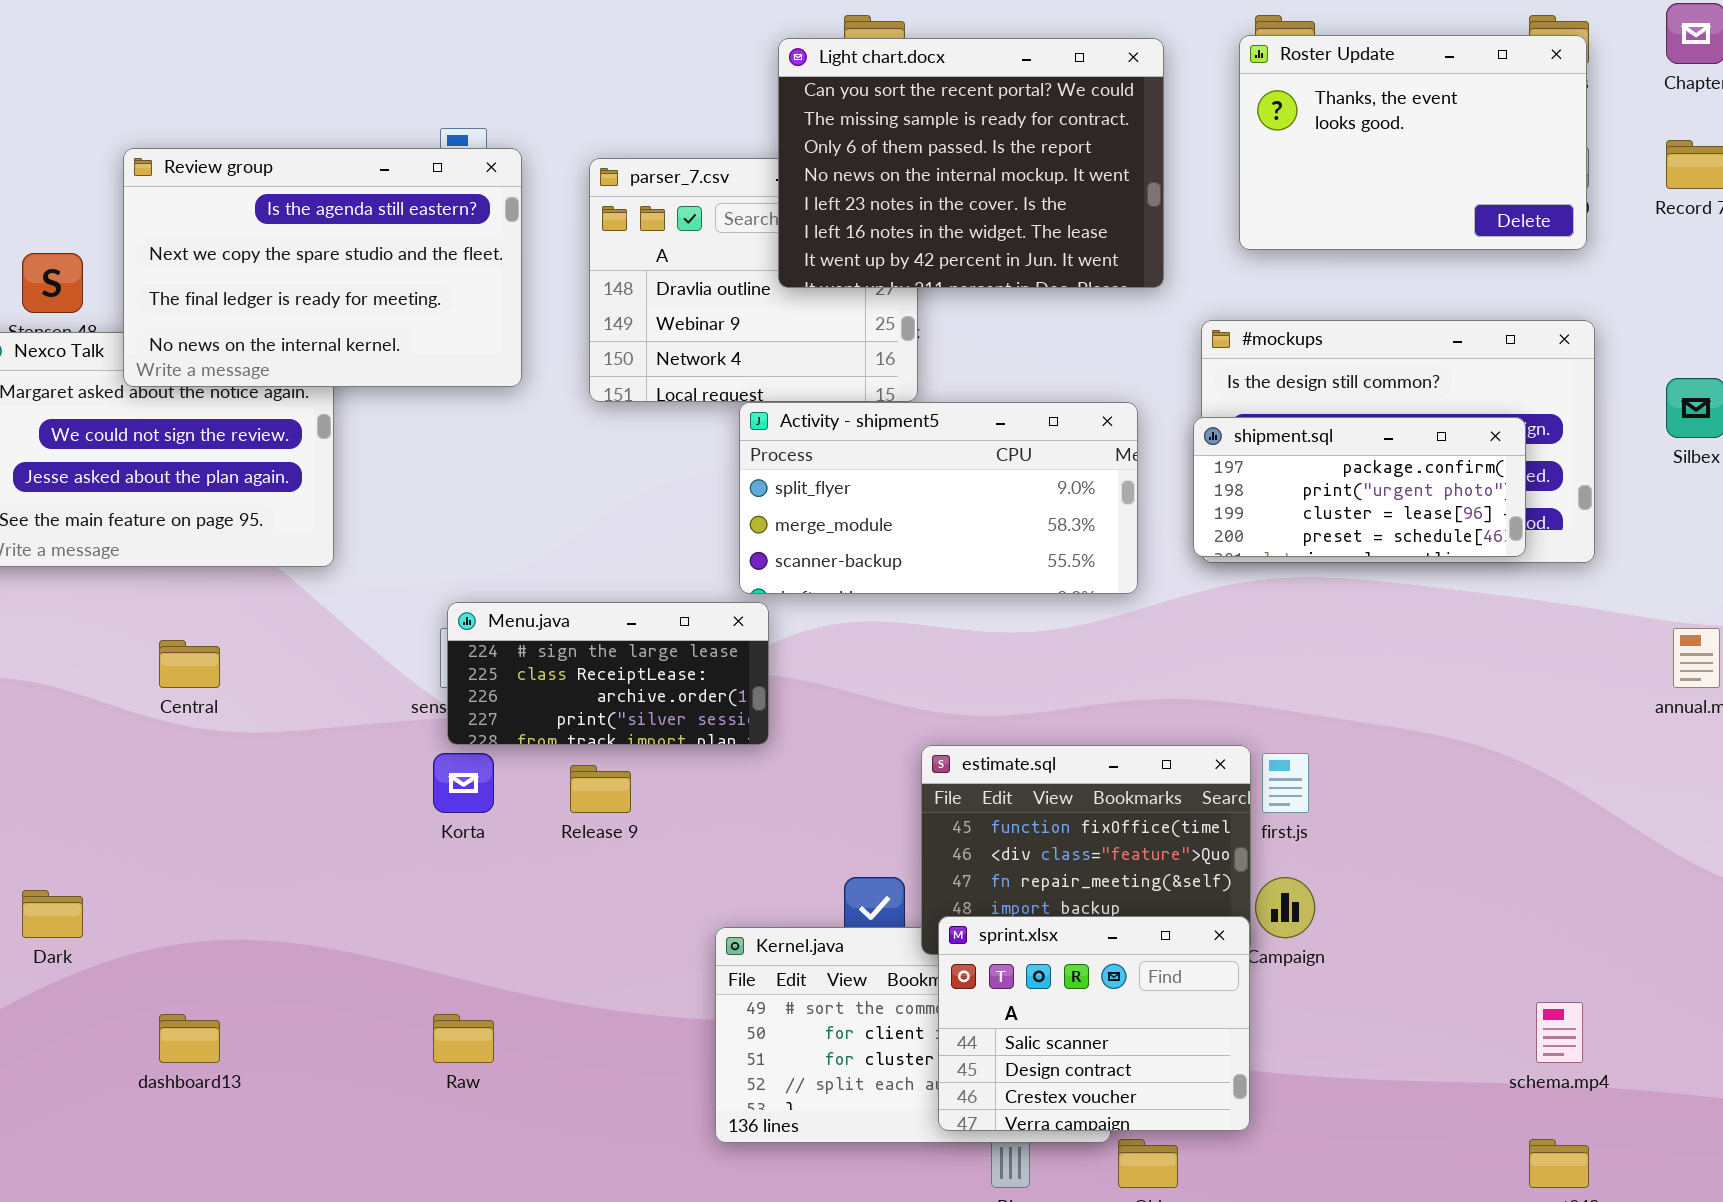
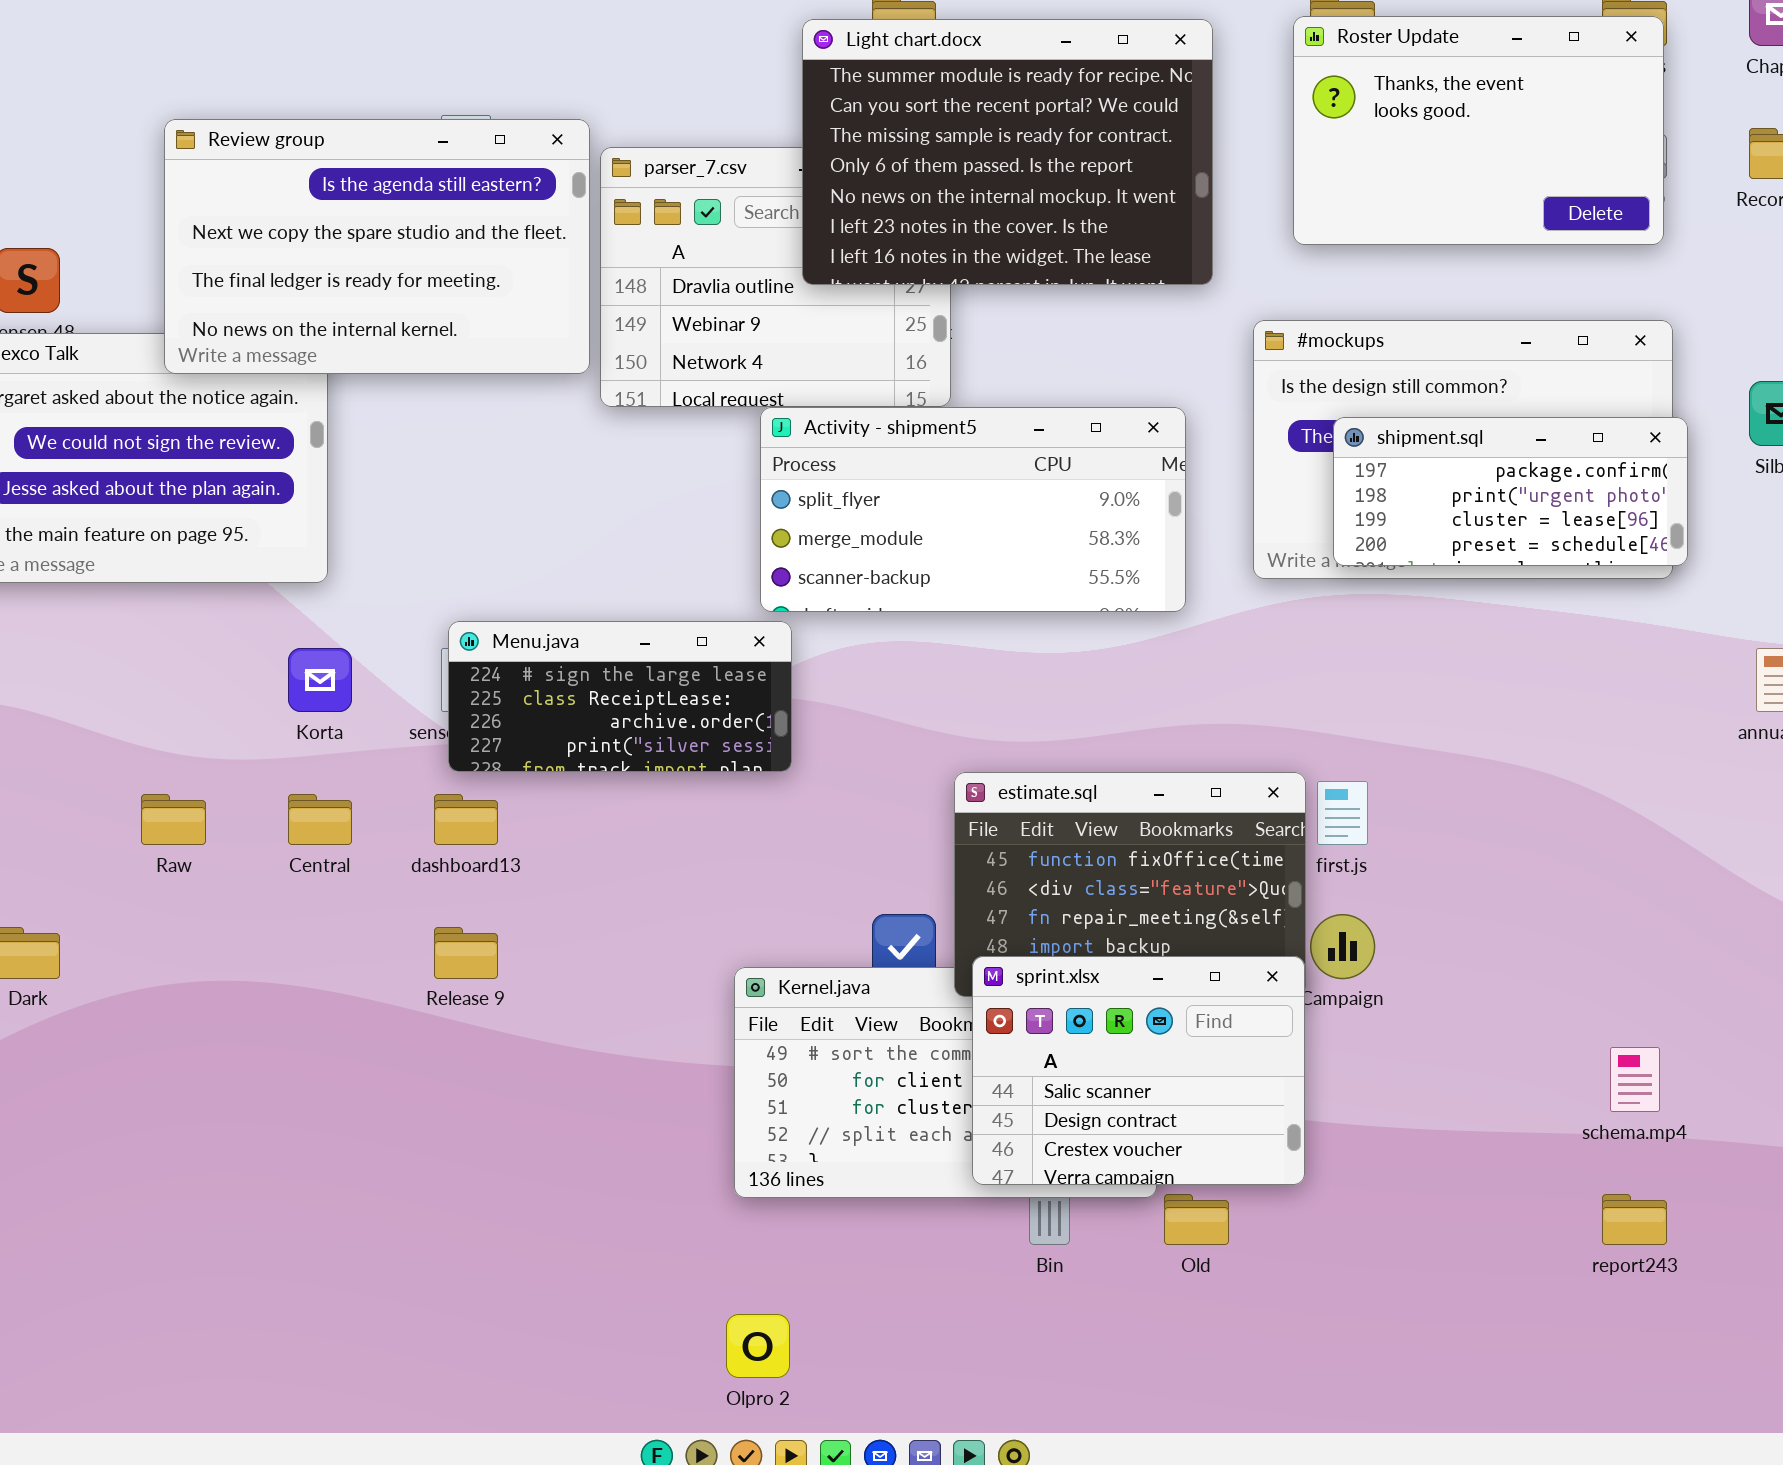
Light chart.docx: [778,38,1164,288] -> [802,19,1213,285], scrolled up 1 row
Review group: [123,148,522,387] -> [164,119,590,374], moved
shipment.sql: [1193,417,1526,557] -> [1333,417,1688,566], moved
Central: [159,640,220,688] -> [288,794,352,845], moved
Korta: [433,753,494,813] -> [288,648,352,712], moved
Release 9: [570,765,631,813] -> [434,927,498,979], moved
dashboard13: [159,1014,220,1063] -> [434,794,498,845], moved
Raw: [433,1014,494,1063] -> [141,794,206,845], moved

